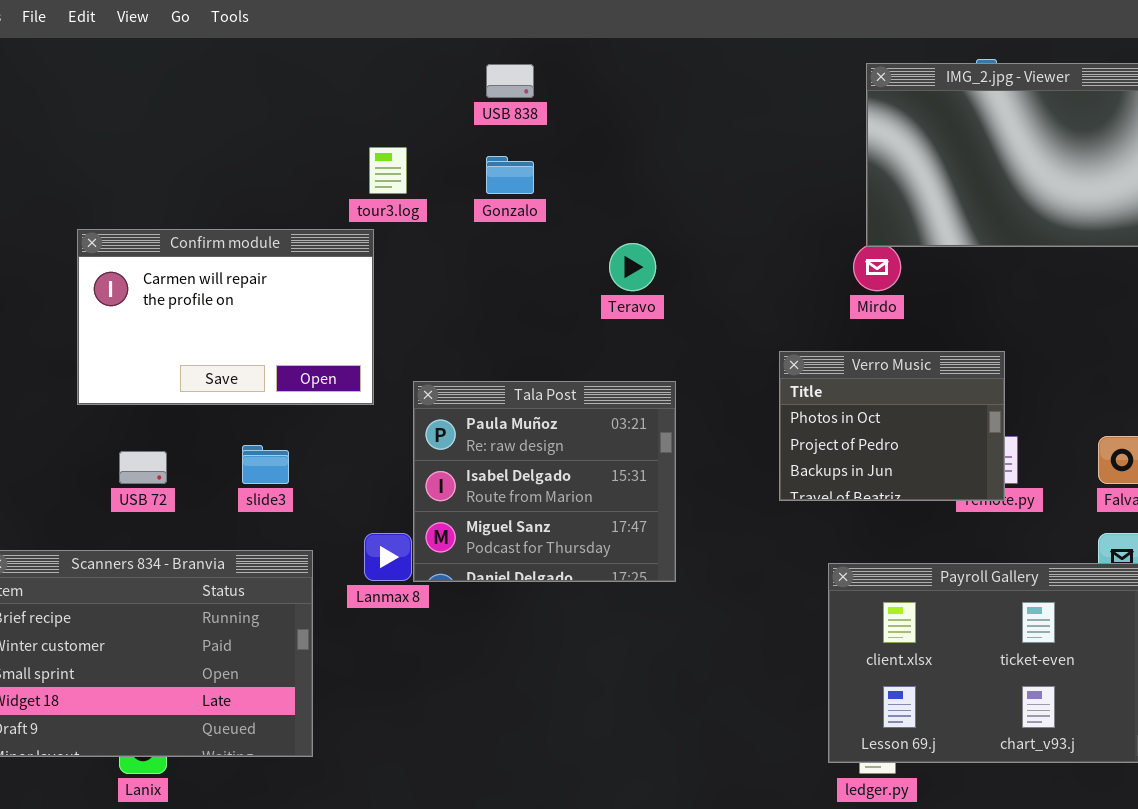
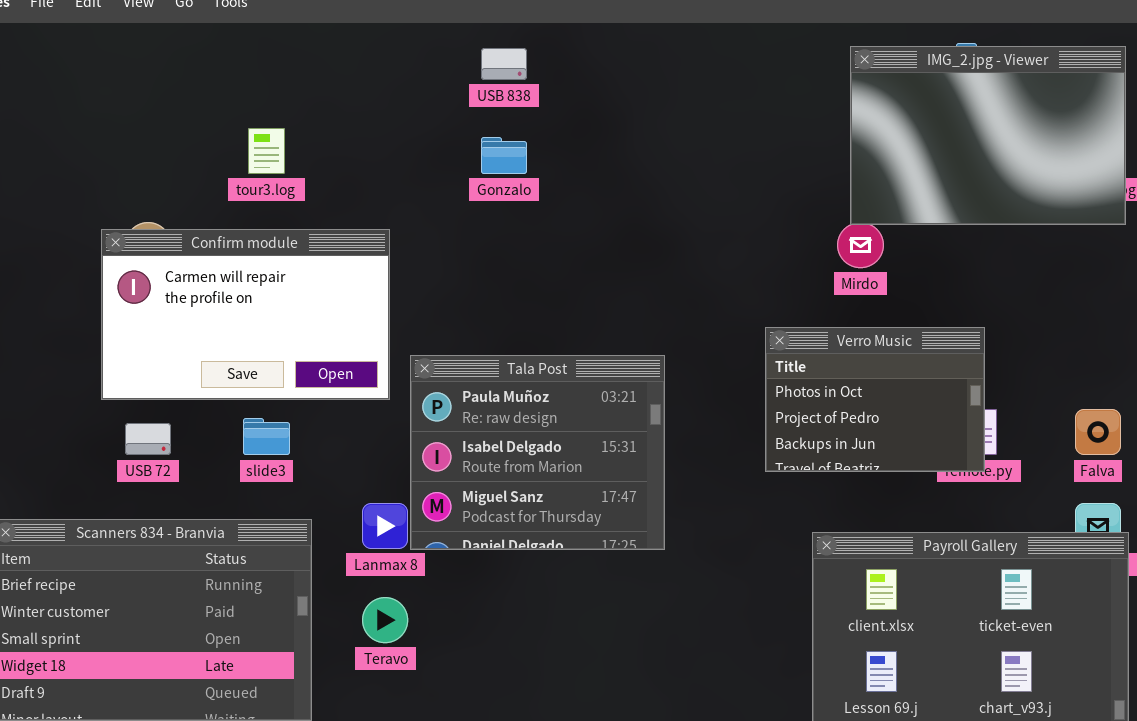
tour3.log: [369,147,407,194] -> [248,128,285,174], moved
Confirm module: [77,229,374,405] -> [101,229,390,400], moved
Teravo: [609,243,656,291] -> [362,597,408,643], moved

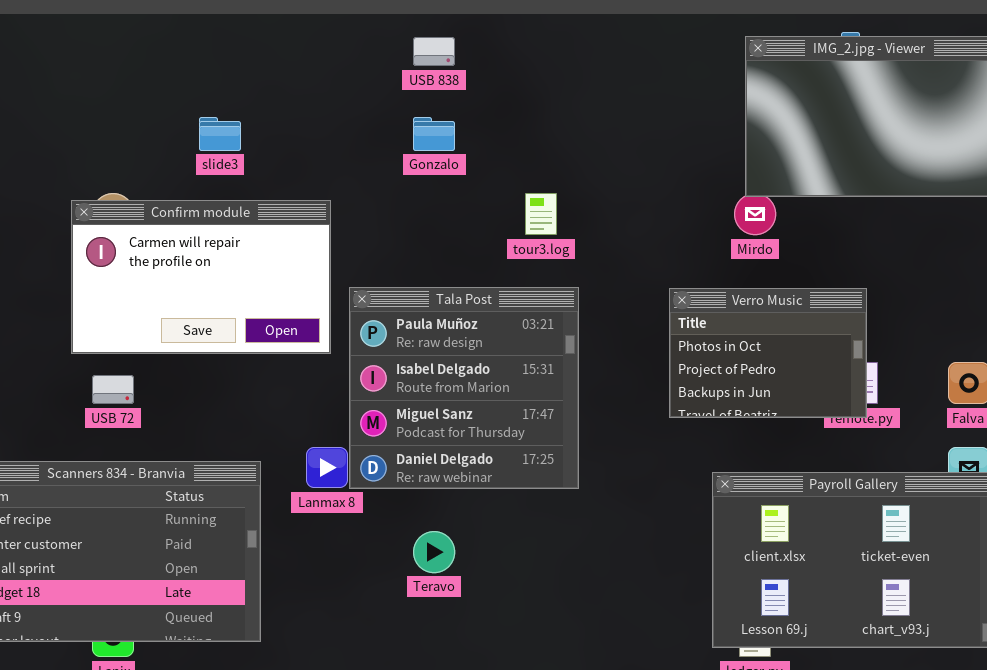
tour3.log: [248,128,285,174] -> [525,193,557,235], moved
Tala Post: [410,355,665,550] -> [349,287,579,489], resized
slide3: [243,418,290,455] -> [199,117,241,151], moved
Teravo: [362,597,408,643] -> [413,531,455,573], moved

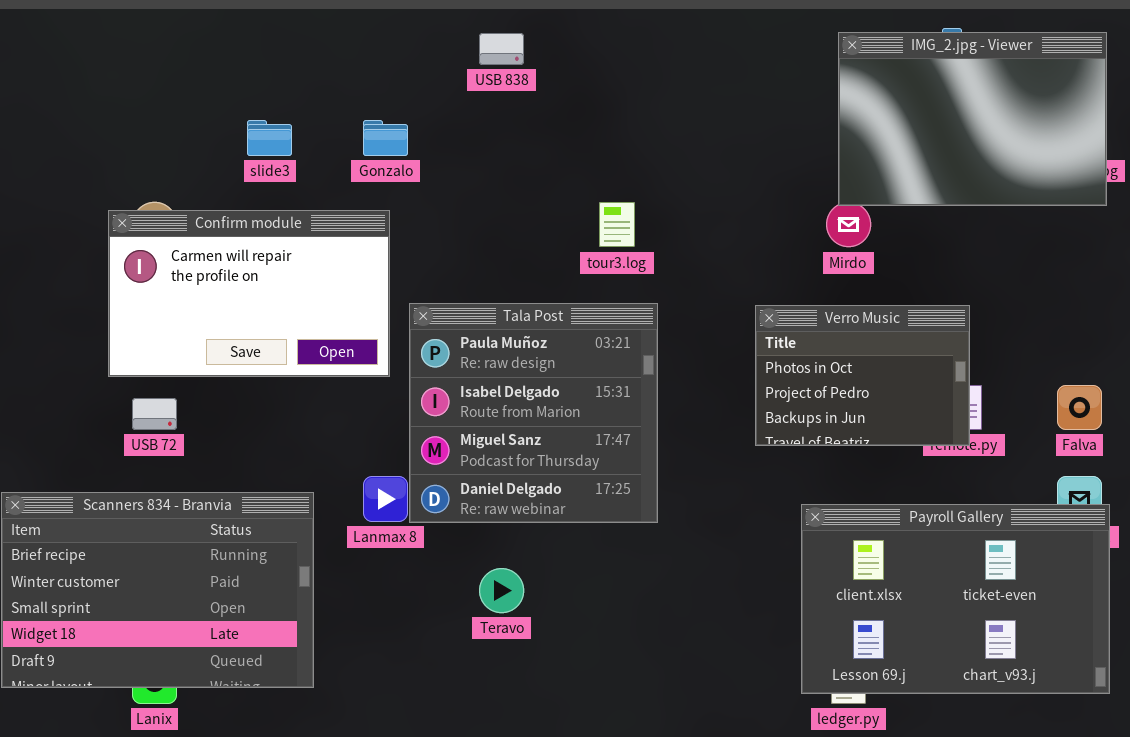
Gonzalo: [413,117,455,151] -> [363,120,408,156], moved

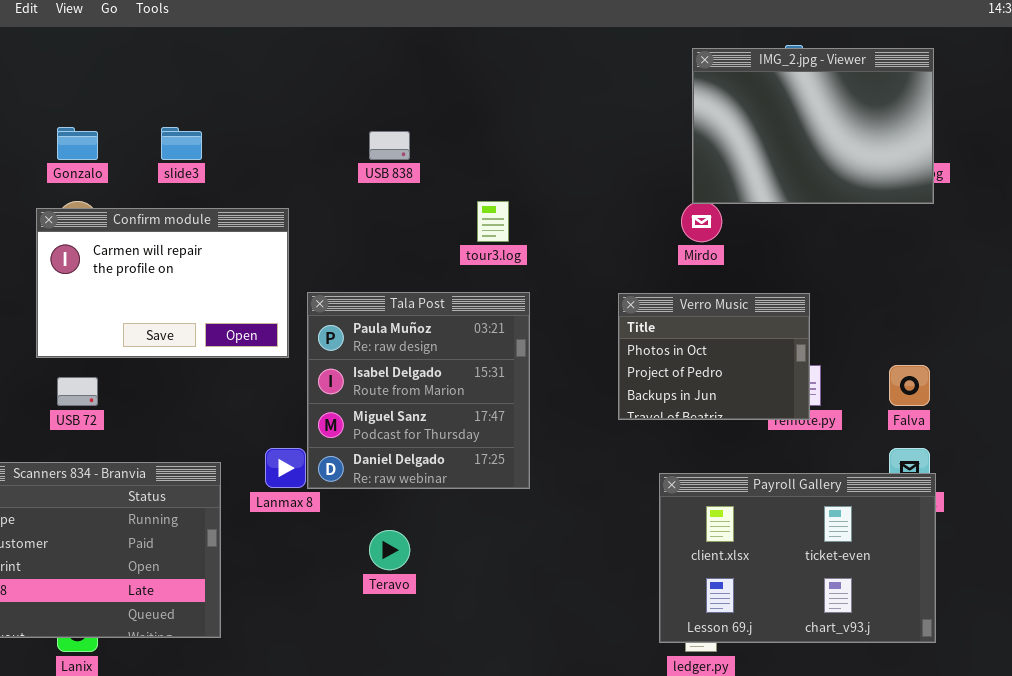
USB 838: [479,33,524,65] -> [369,131,410,160], moved
Gonzalo: [363,120,408,156] -> [57,127,98,160], moved

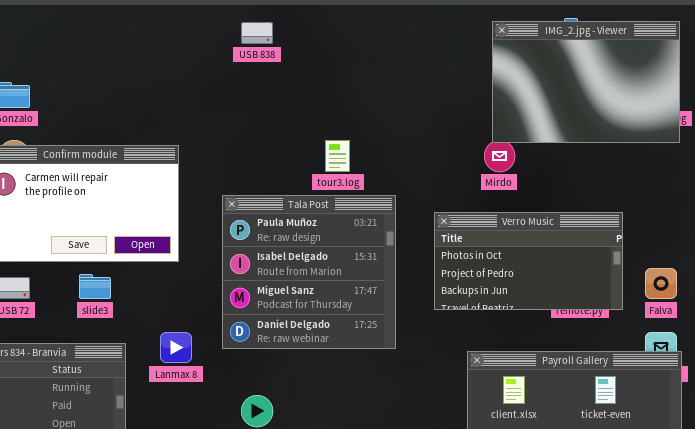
slide3: [161,127,202,160] -> [79,274,111,299], moved
USB 838: [369,131,410,160] -> [241,22,273,44], moved
Tala Post: [307,292,530,489] -> [222,195,396,349], moved
Verro Music: [618,293,810,420] -> [434,212,623,310], resized

